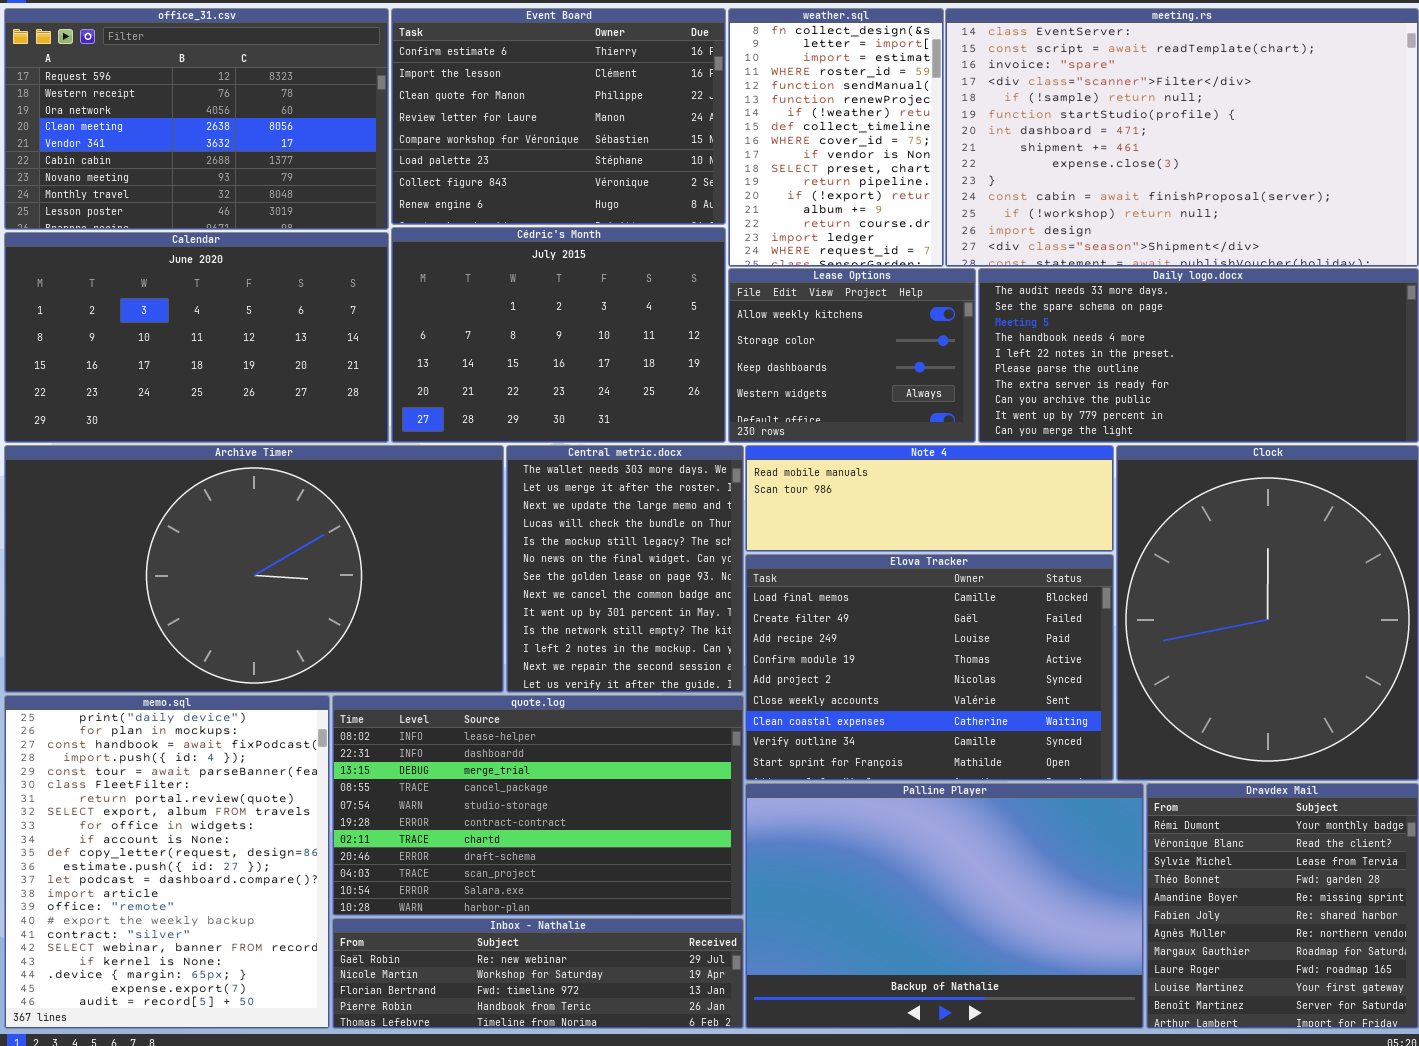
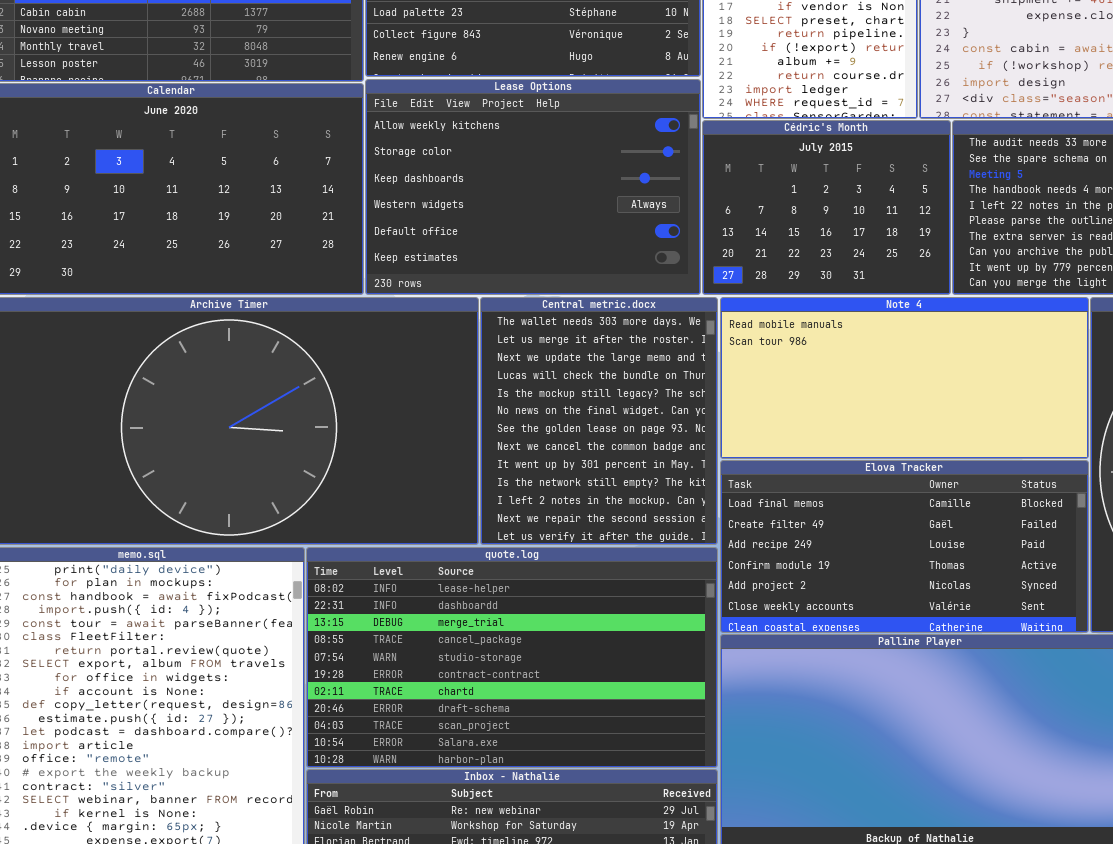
Cédric's Month: [391,227,726,443] -> [702,120,951,295], moved, resized
Lease Options: [728,268,976,443] -> [365,79,701,295], moved, resized
Note 4: [745,445,1114,552] -> [720,297,1089,459], resized
Elova Tracker: [745,554,1114,781] -> [720,460,1089,633], resized

